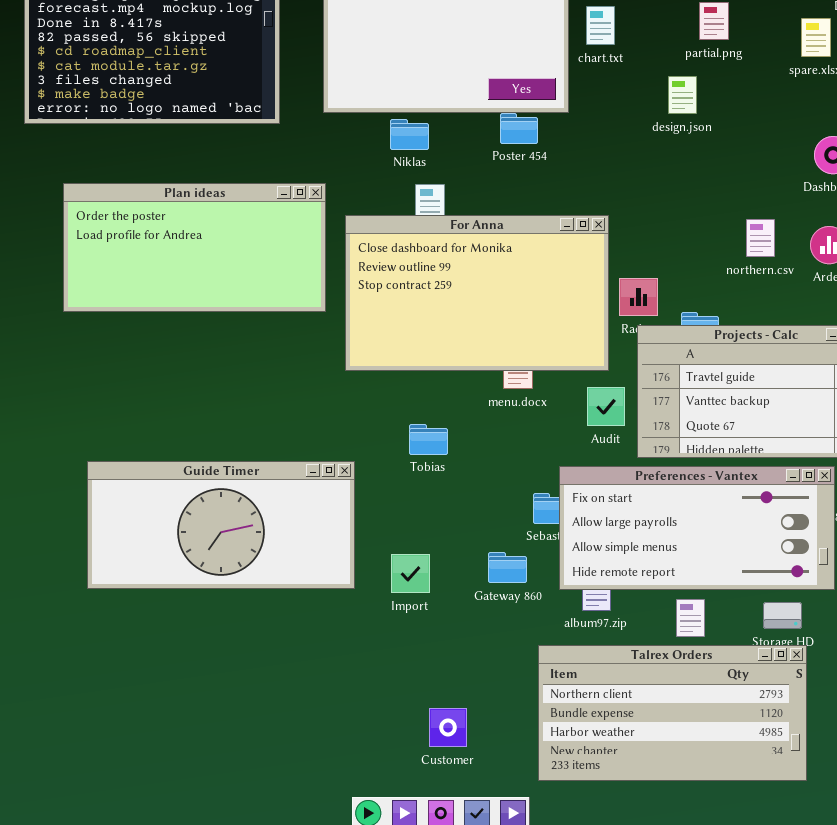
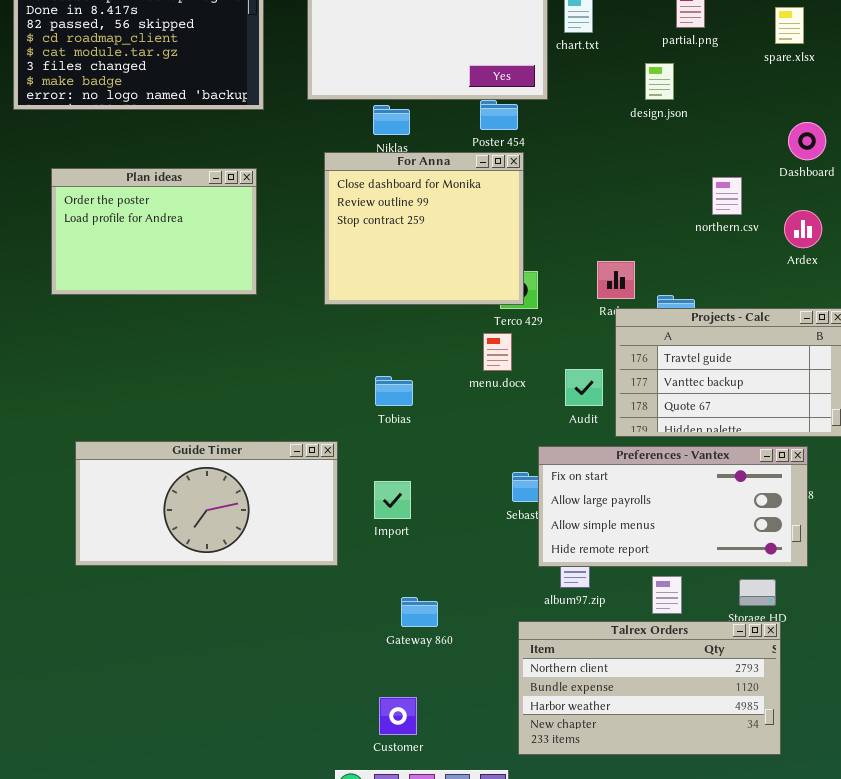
Plan ideas: [63,183,326,312] -> [51,168,257,295], resized
For Anna: [345,215,609,371] -> [324,152,524,305], moved, resized
northern.csv: [746,219,775,257] -> [712,177,742,215], moved
Tobias: [409,424,448,455] -> [375,376,413,406], moved
Gateway 860: [488,552,527,583] -> [401,597,438,627], moved
Import: [391,554,430,593] -> [374,481,411,519], moved
Customer: [429,708,467,747] -> [379,697,417,735], moved

